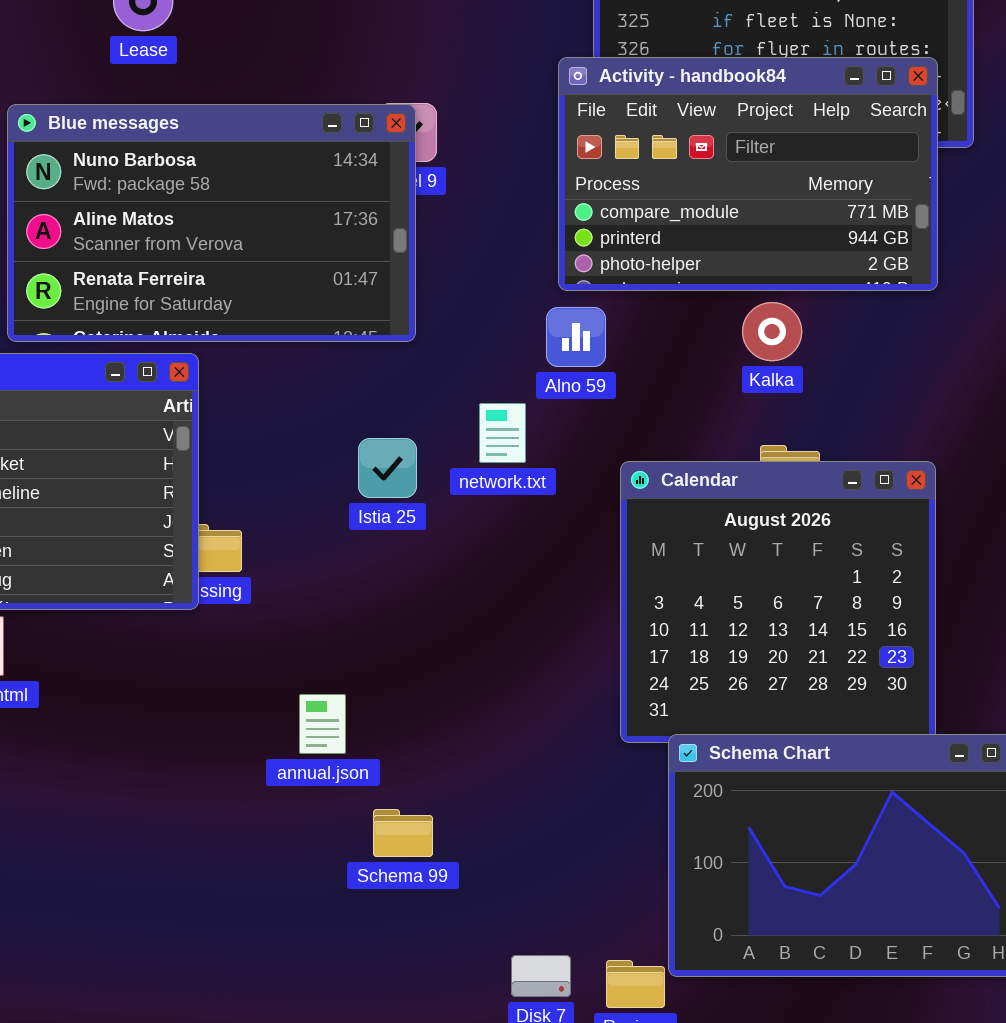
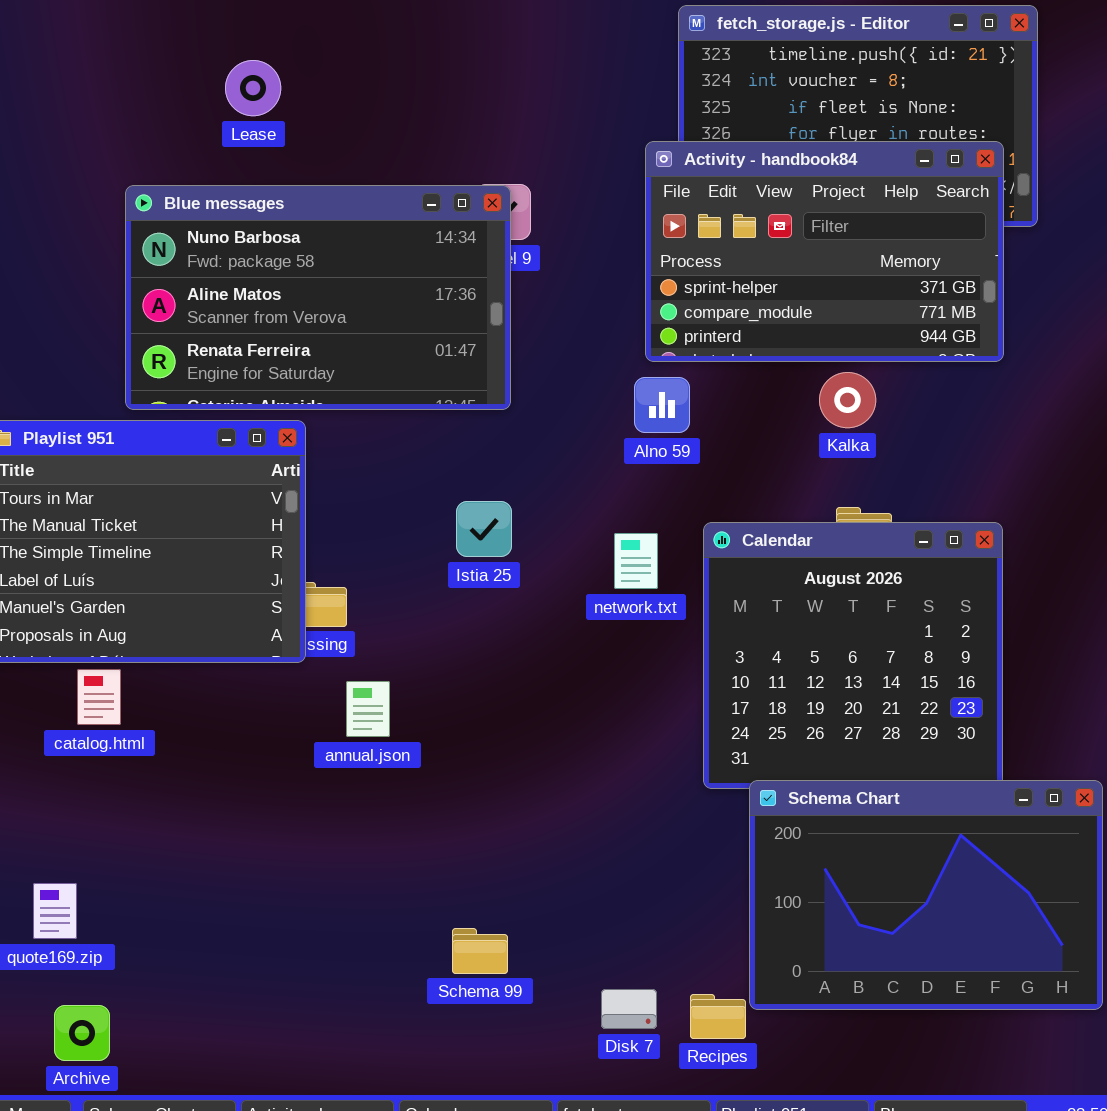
Activity - handbook84: [558,57,938,291] -> [645,141,1004,362], scrolled up 1 row
network.txt: [479,403,526,463] -> [614,533,658,589], moved
annual.json: [299,694,346,754] -> [346,681,390,737], moved
Schema 99: [373,809,433,857] -> [452,928,508,974], moved

